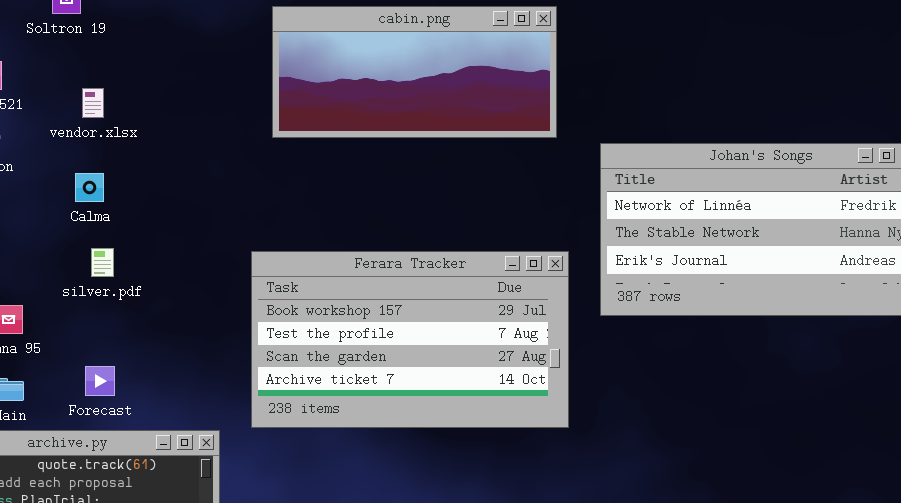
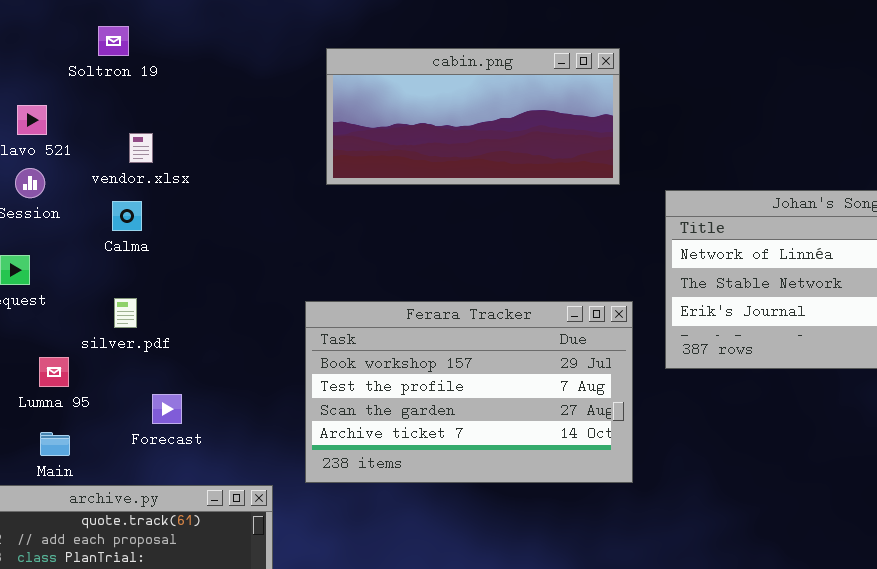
Calma: [75,173,104,202] -> [112,201,142,231], moved
silver.pdf: [91,248,114,277] -> [114,298,137,328], moved
Forecast: [85,366,115,396] -> [152,394,182,424], moved

